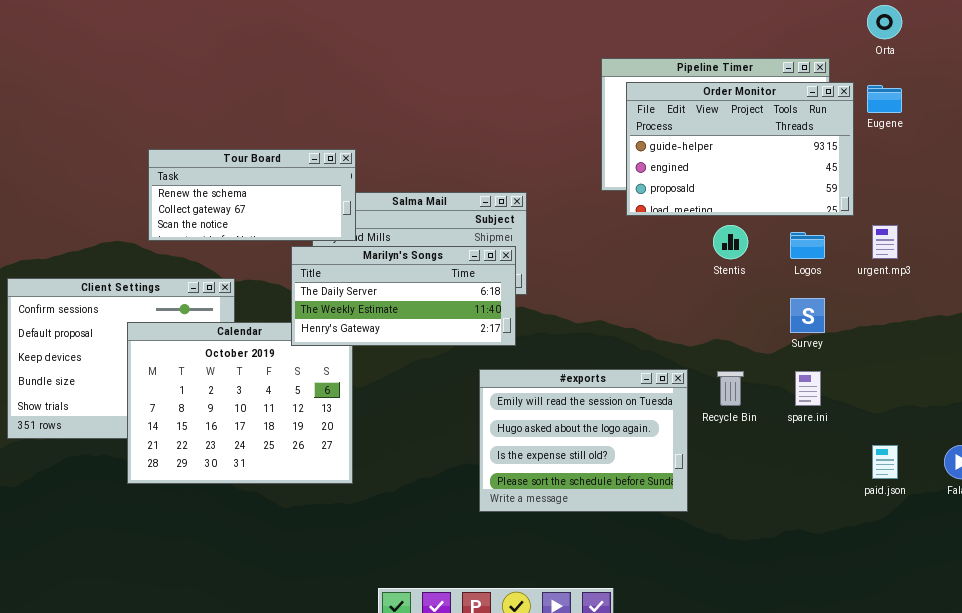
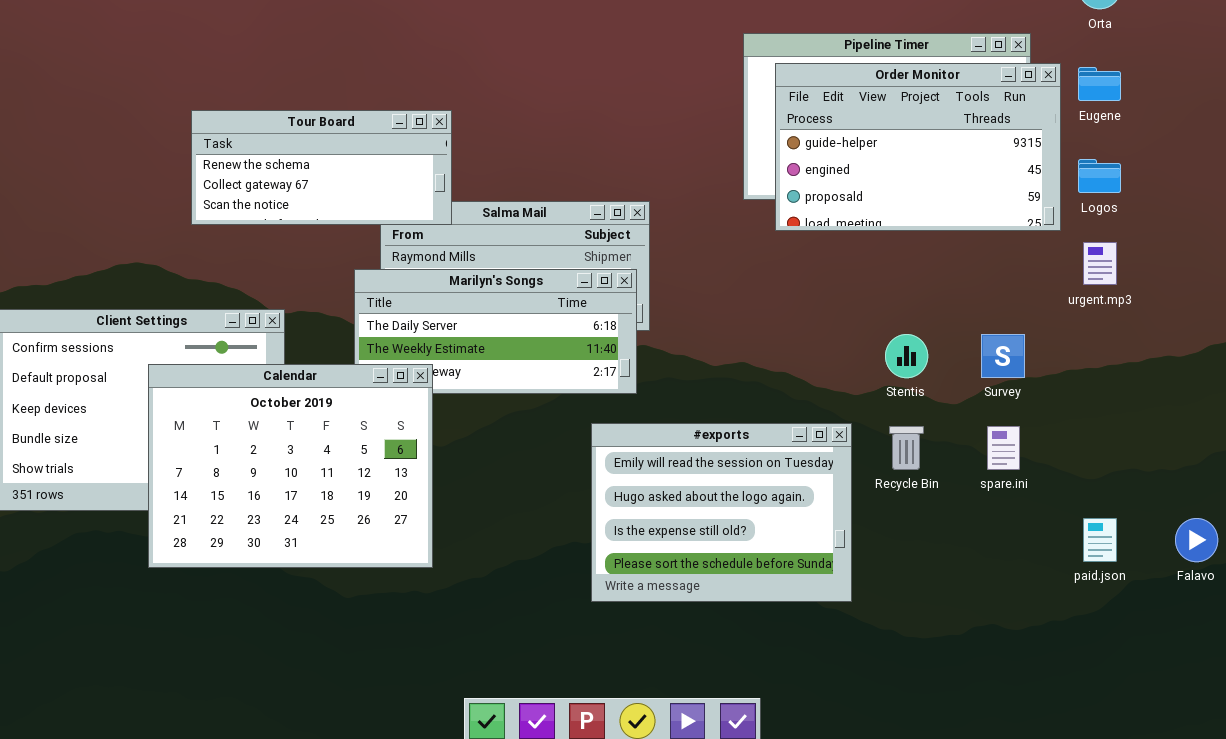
Tour Board: [148,149,356,241] -> [191,110,452,225], moved
Stentis: [713,225,748,259] -> [885,334,928,378], moved
Logos: [790,232,825,259] -> [1078,159,1121,193], moved
Calendar: [127,322,353,484] -> [148,364,433,568], raised

